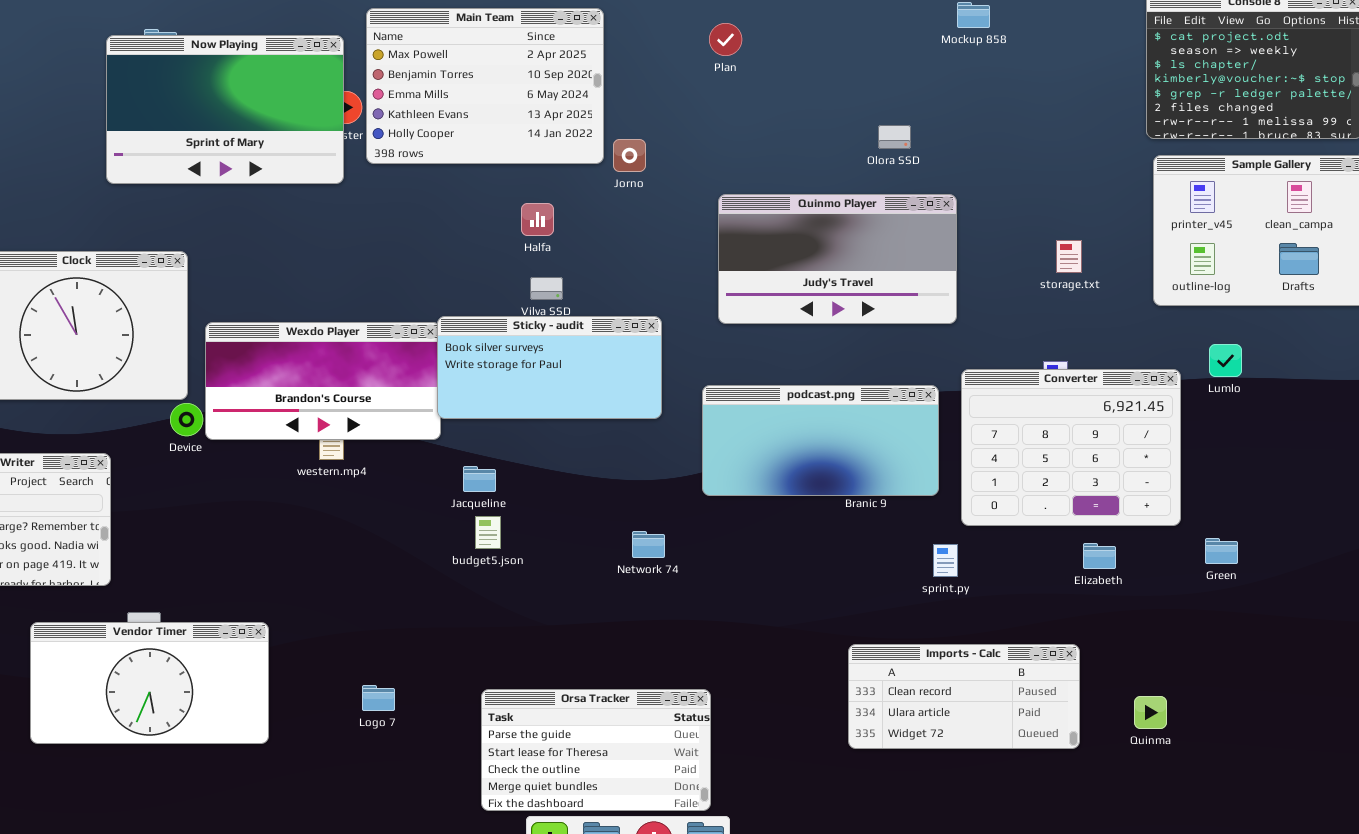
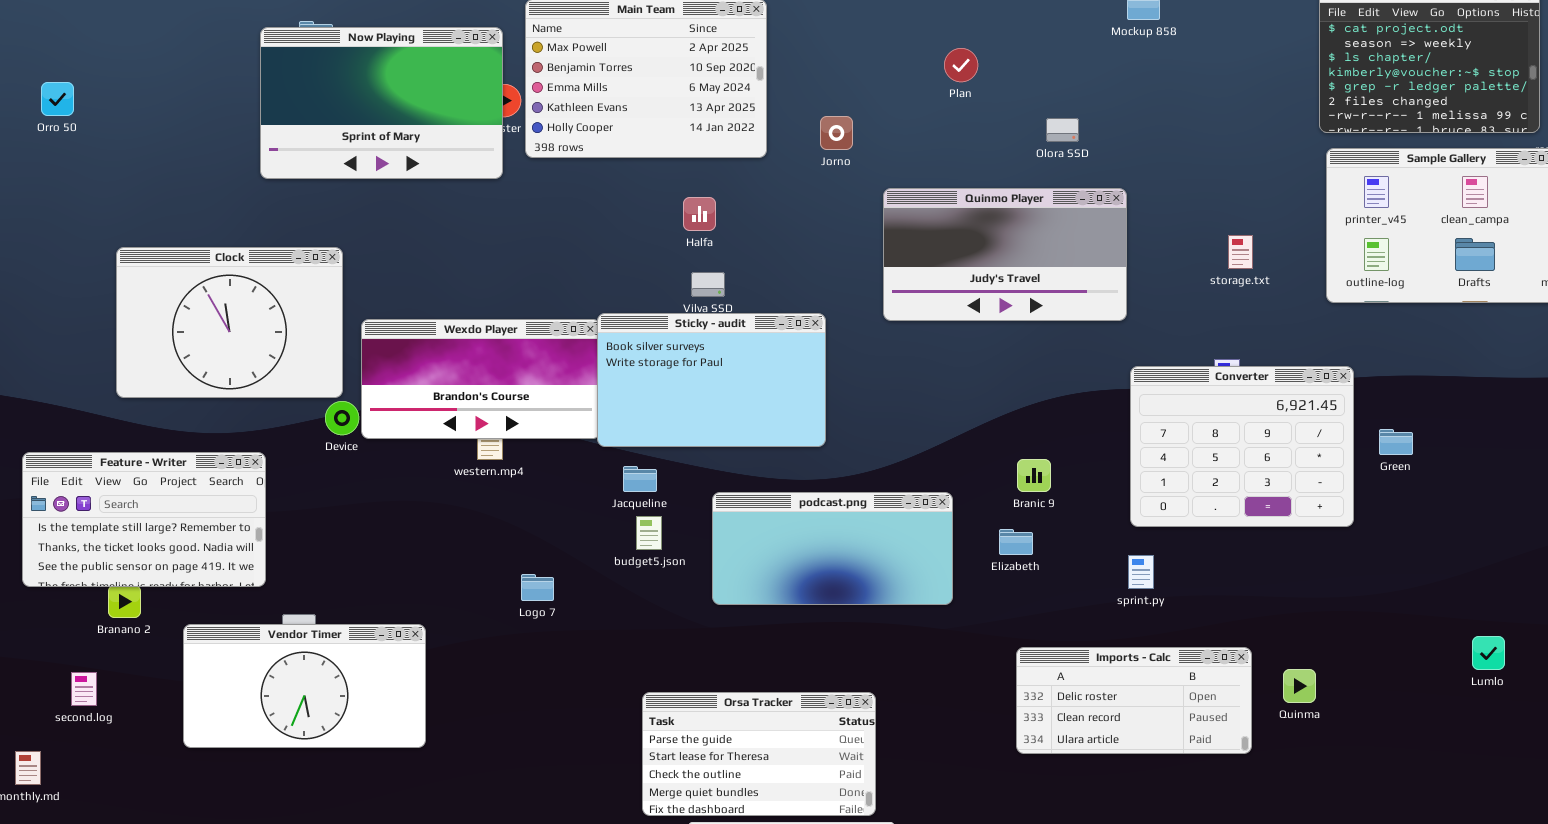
Plan: [709,23,742,56] -> [944,48,978,82], moved
Jorno: [613,139,646,172] -> [820,116,853,150], moved
Sticky - audit: [437,316,662,419] -> [597,313,826,447], resized
Lumlo: [1209,344,1242,377] -> [1472,636,1505,670], moved
podcast.png: [702,385,939,496] -> [712,492,953,605], moved
Green: [1205,538,1238,564] -> [1379,429,1413,455], moved
Elizabeth: [1083,543,1116,569] -> [999,529,1033,555], moved
sprint.py: [933,544,958,577] -> [1128,555,1154,589], moved
Imports - Calc: [848,644,1080,749] -> [1016,647,1252,754], scrolled up 1 row
Logo 7: [362,685,395,711] -> [521,574,554,601], moved
Quinma: [1134,696,1167,729] -> [1283,669,1316,703], moved

